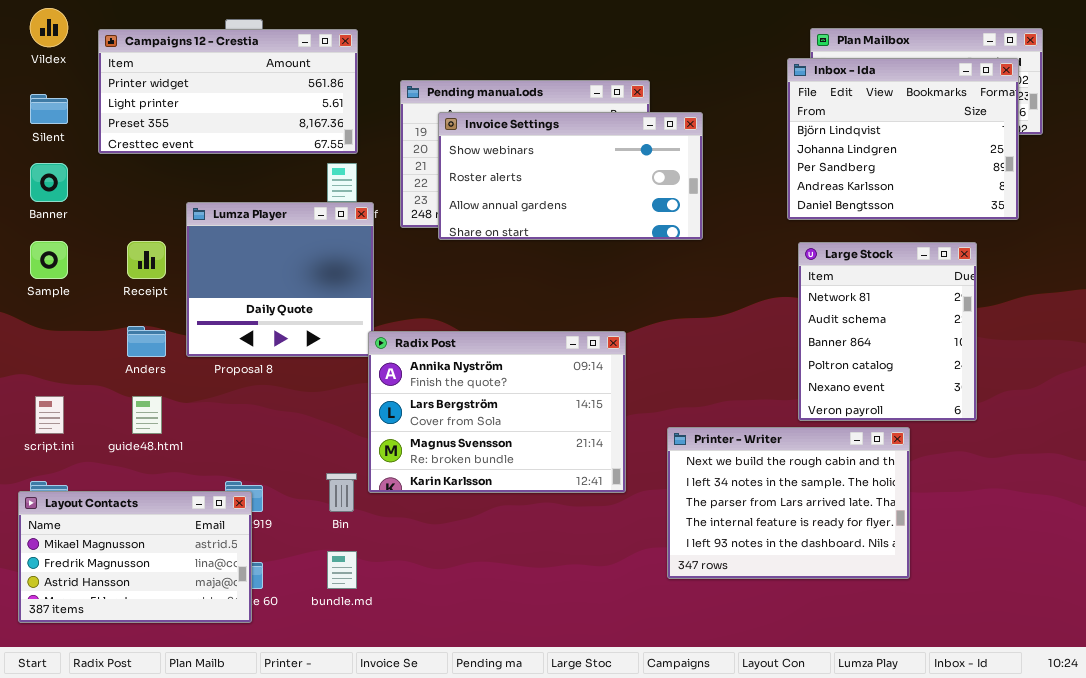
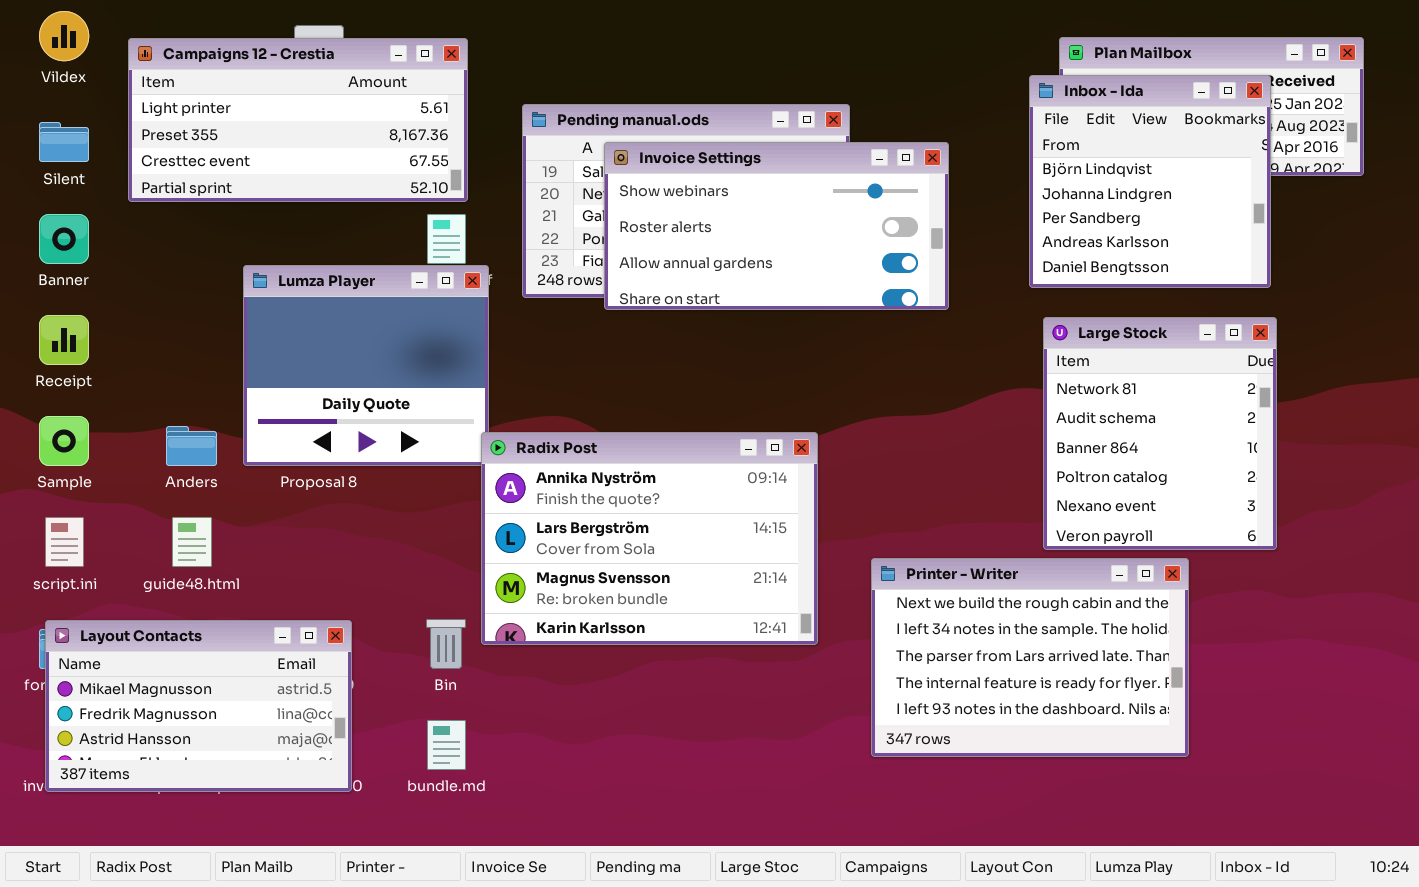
Campaigns 12 - Crestia: [98,29,358,154] -> [128,38,468,202], scrolled down 1 row
Inbox - Ida: [787,58,1019,220] -> [1029,75,1271,288], resized
Invoice Settings: [438,112,703,240] -> [604,142,949,310], moved
Sample: [30,241,68,279] -> [39,416,89,466], moved
Receipt: [127,241,166,279] -> [39,315,89,365], moved
Layout Contacts: [18,491,252,623] -> [45,620,352,792], moved

